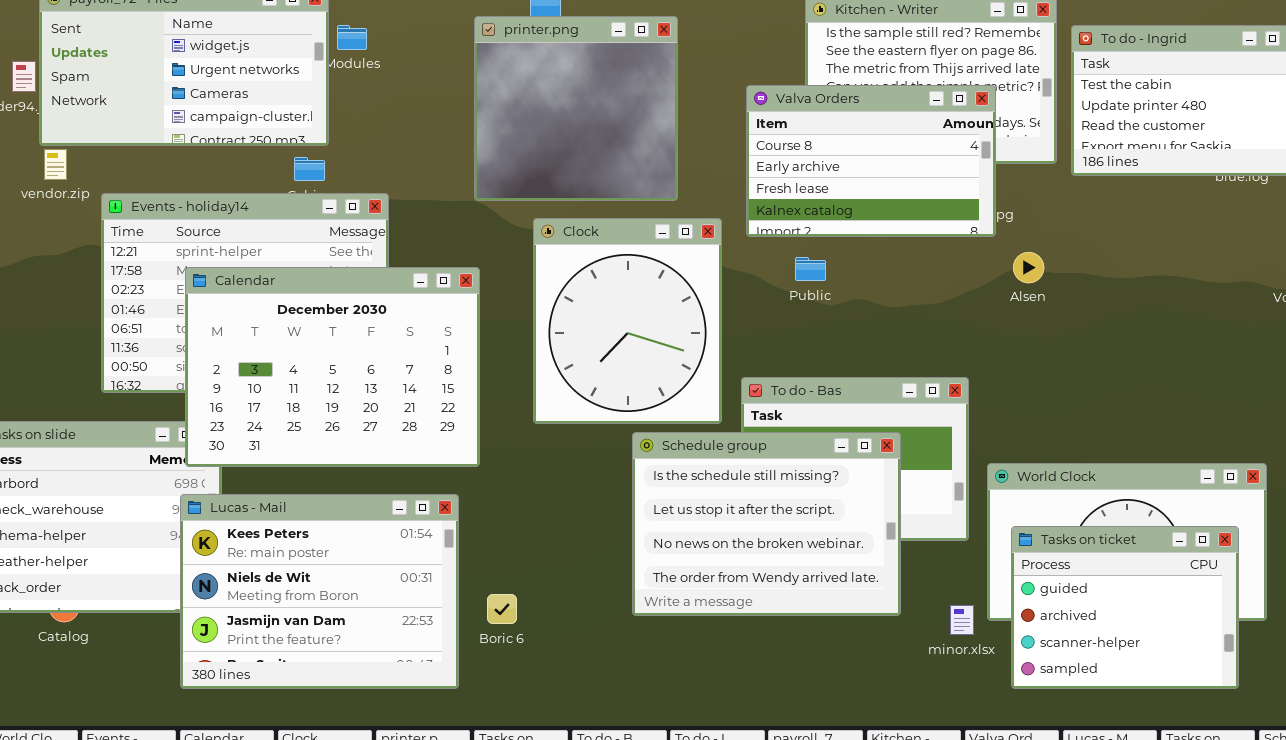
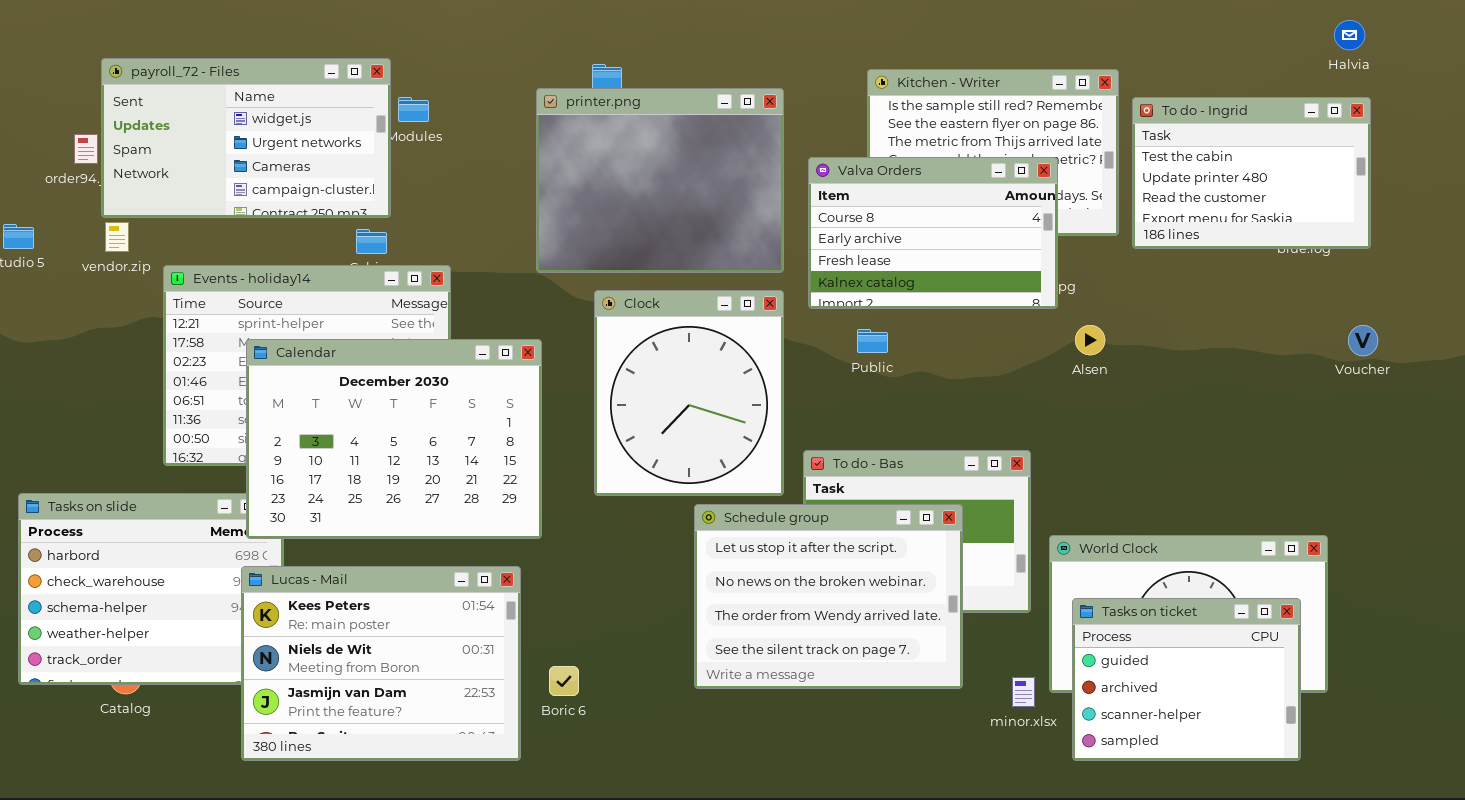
printer.png: [474,16,678,201] -> [536,88,784,273], resized
Schedule group: [632,432,901,616] -> [694,504,963,689], scrolled down 1 row

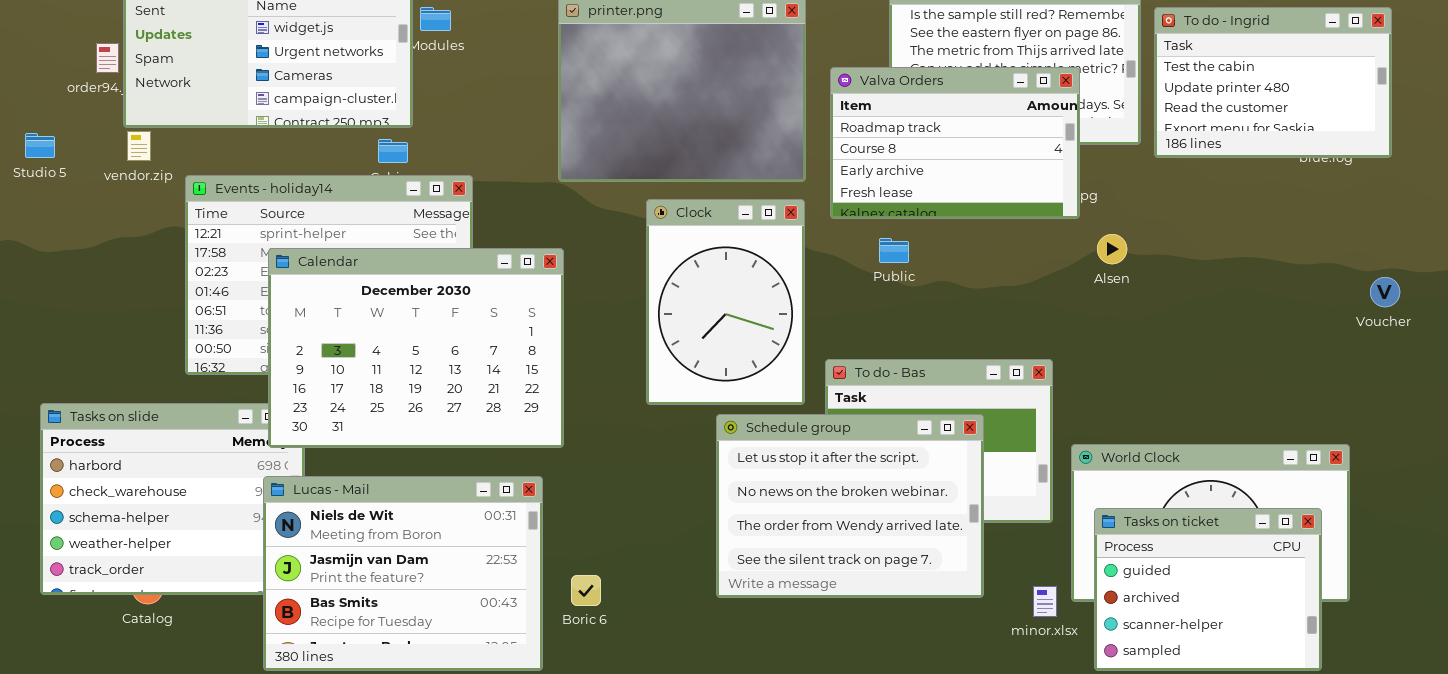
Valva Orders: [808,157,1058,309] -> [830,67,1080,219], scrolled up 1 row
Clock: [594,290,784,496] -> [646,199,805,405], resized
Voucher: [1348,325,1378,356] -> [1370,277,1400,307], moved
Lucas - Mail: [241,566,521,761] -> [263,476,543,671], scrolled down 1 row

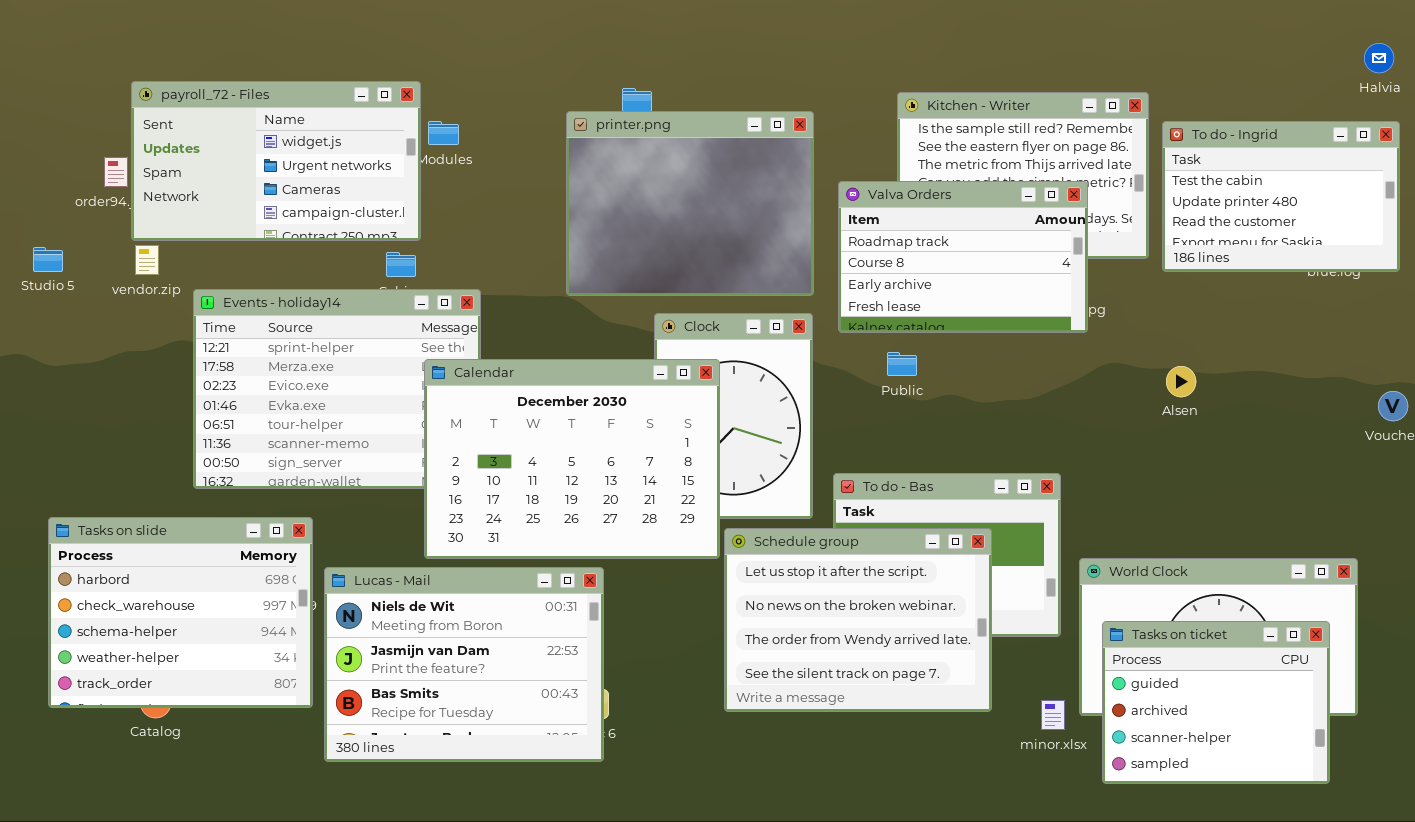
Alsen: [1097,234,1127,264] -> [1166,366,1196,397], moved
Calendar: [268,248,564,448] -> [424,359,720,559], moved
Lucas - Mail: [263,476,543,671] -> [324,567,604,762], moved

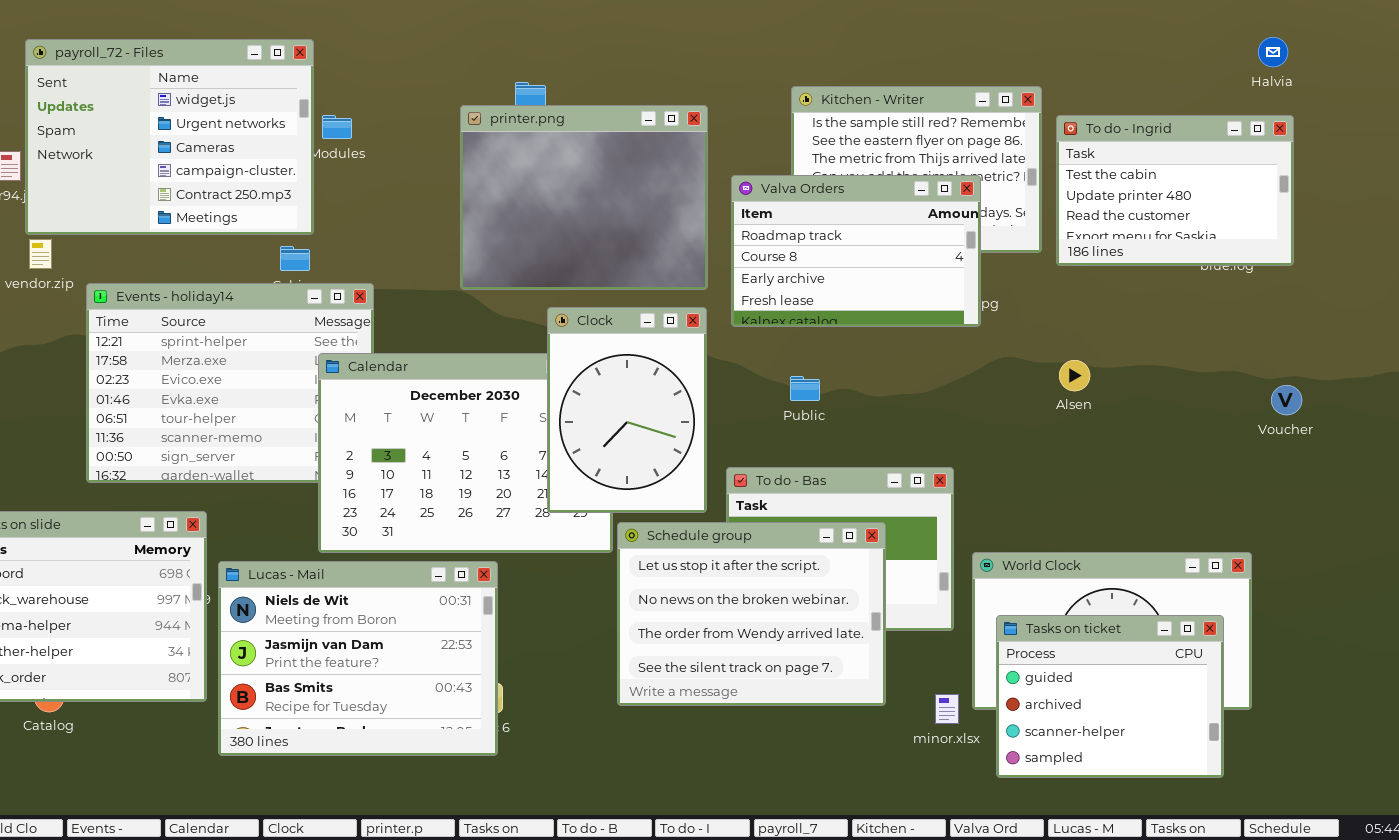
payroll_72 - Files: [131,81,421,241] -> [25,39,314,235], resized
Clock: [654,313,813,519] -> [547,307,707,513], raised
Public: [887,352,917,376] -> [790,376,820,401], moved

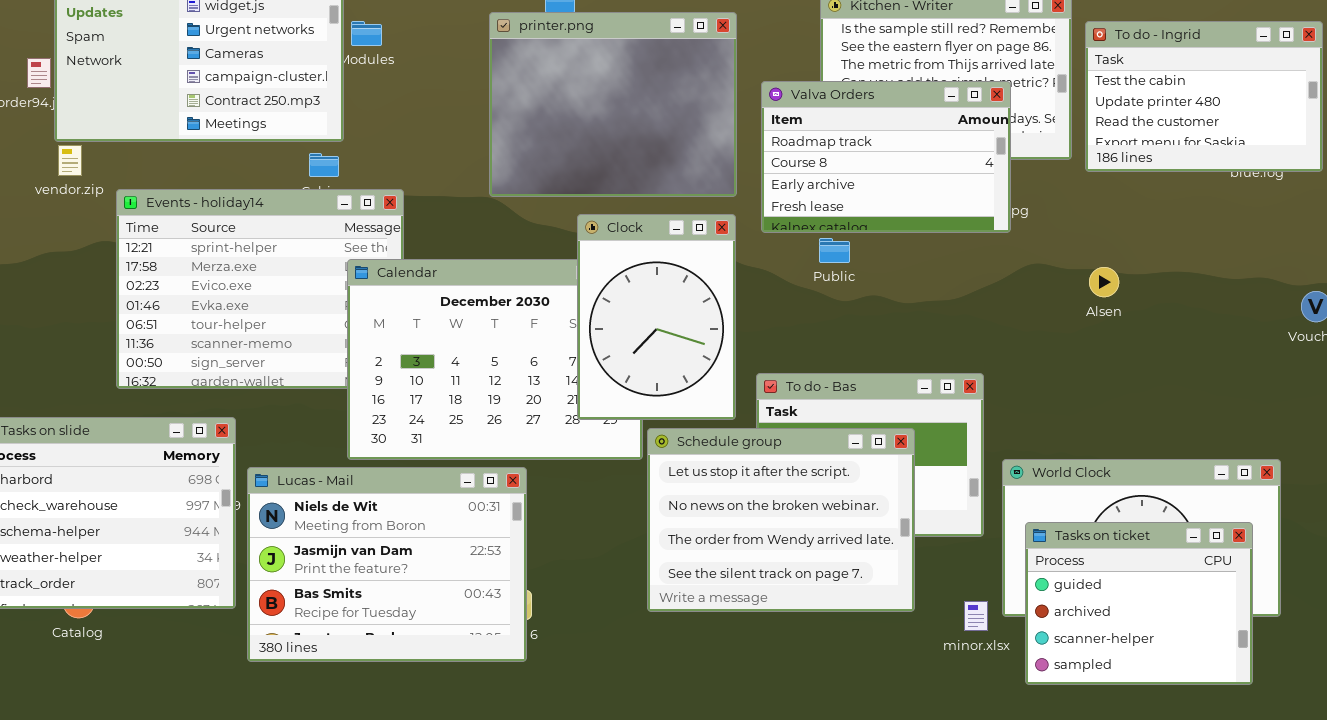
Public: [790,376,820,401] -> [819,238,850,263], moved

